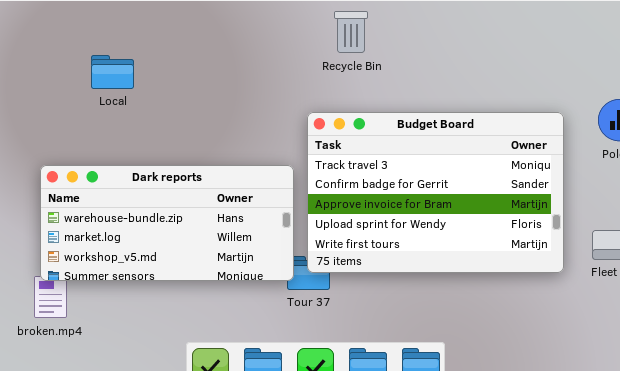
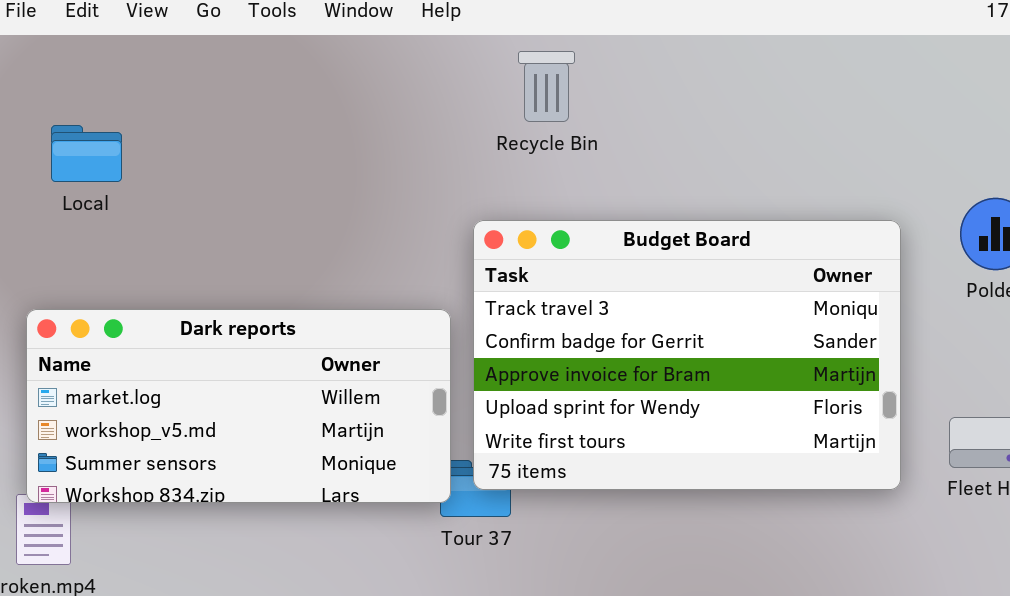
Local: [91,55,134,89] -> [51,125,122,182], moved
Dark reports: [40,165,294,281] -> [26,309,451,503], scrolled down 1 row

